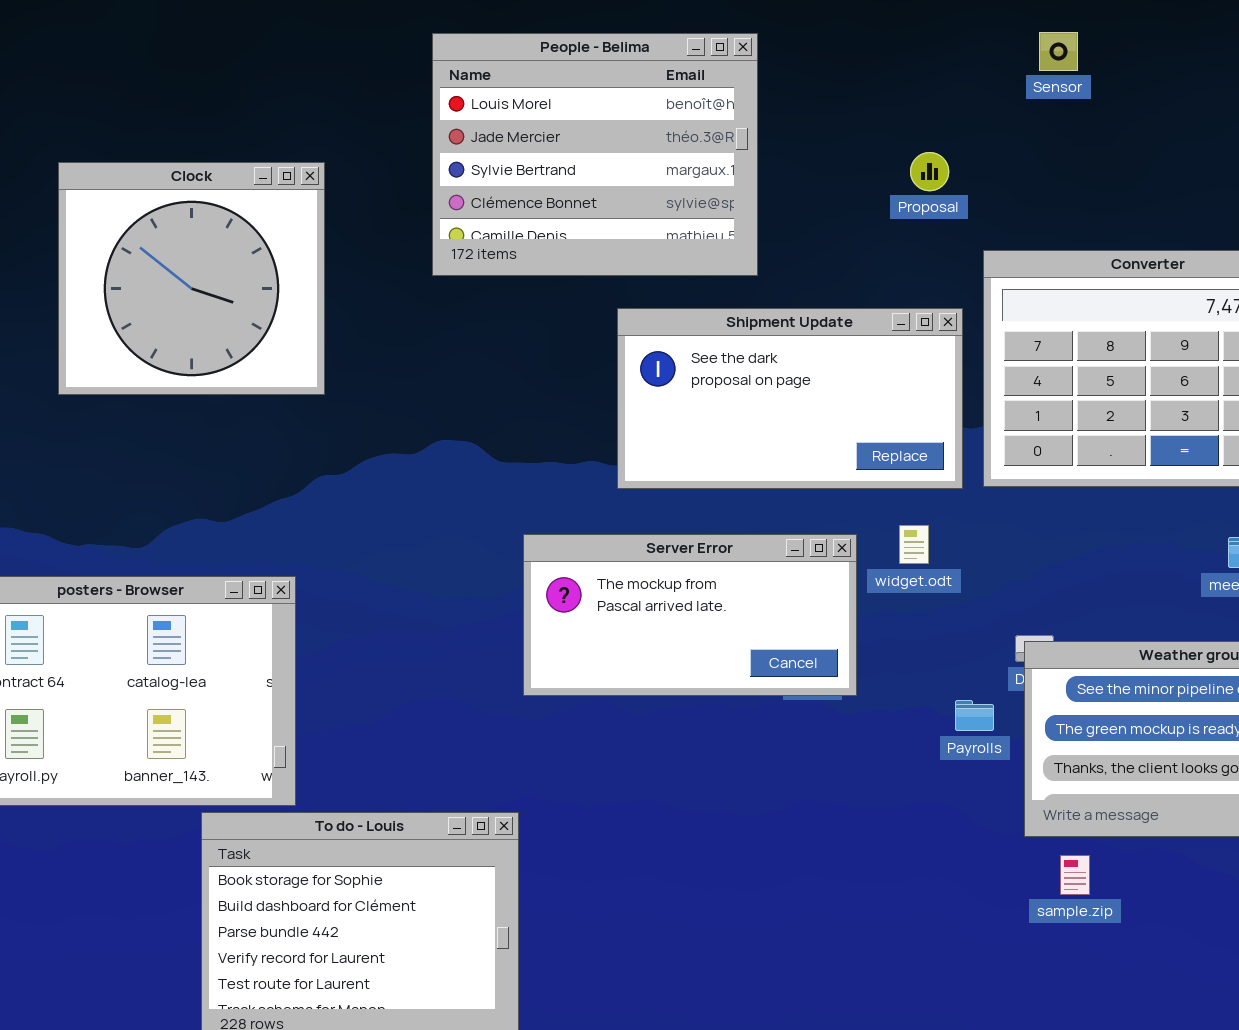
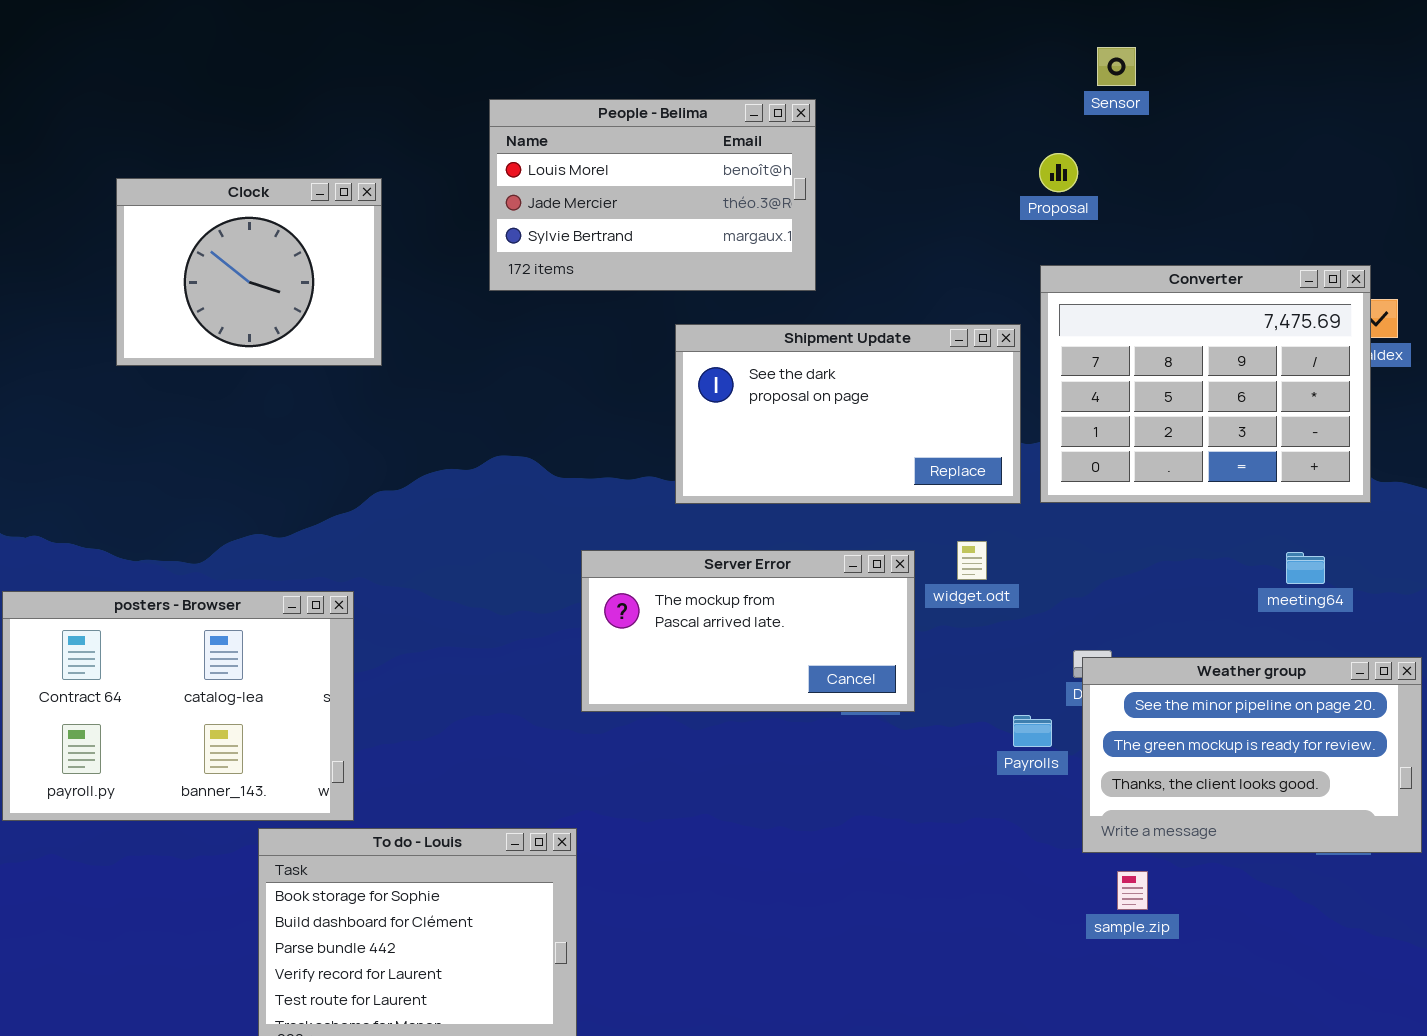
People - Belima: [432,33,758,276] -> [489,99,816,291], resized
Proposal: [910,152,949,191] -> [1039,153,1078,192], moved
Clock: [58,162,325,395] -> [116,178,382,366], resized

